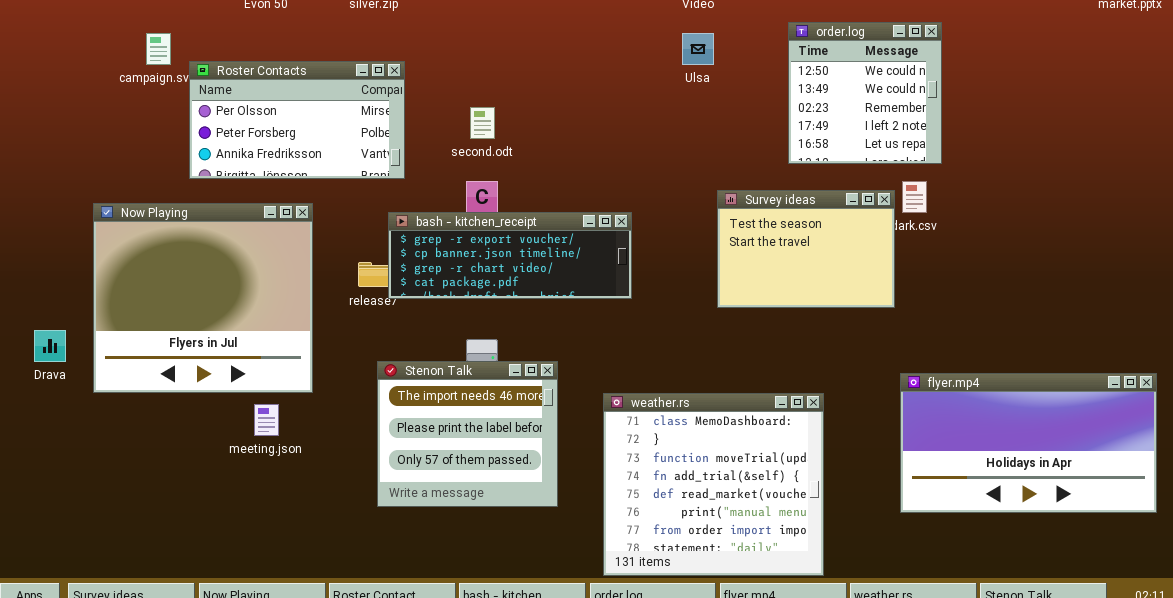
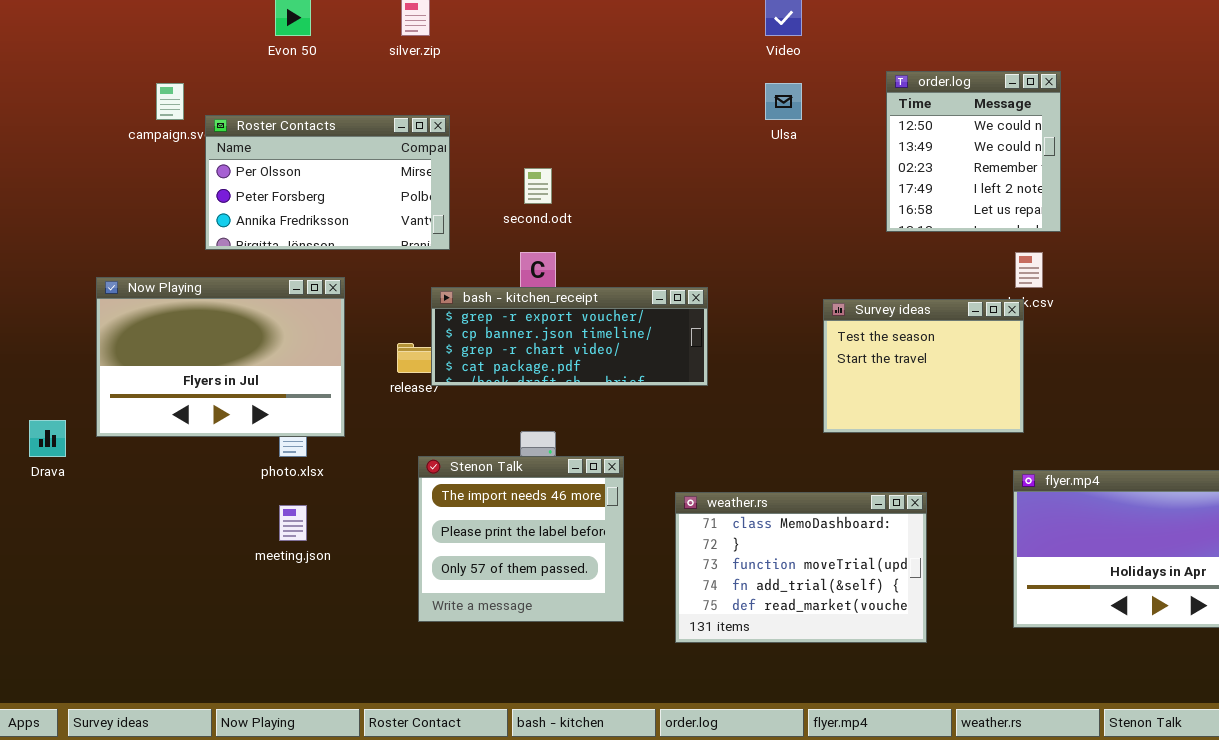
Survey ideas: [717,190,895,308] -> [823,299,1024,433], moved
Now Playing: [93,203,313,393] -> [96,277,345,437], resized
weather.rs: [603,393,824,576] -> [675,492,927,643], resized

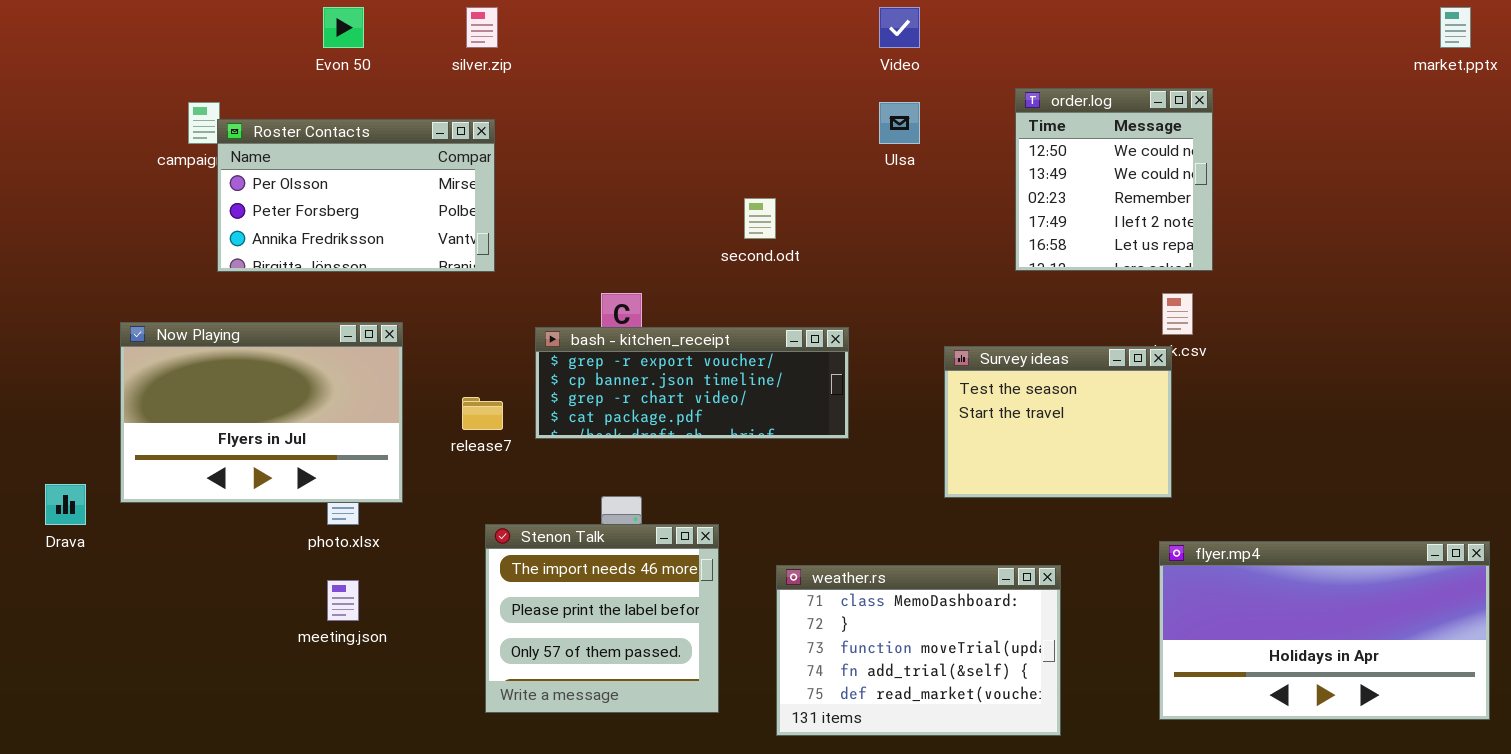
Roster Contacts: [205,115,450,250] -> [217,119,495,272], moved
second.odt: [524,168,552,204] -> [744,198,776,239], moved
bash - kitchen_receipt: [431,287,708,386] -> [535,327,849,439], moved

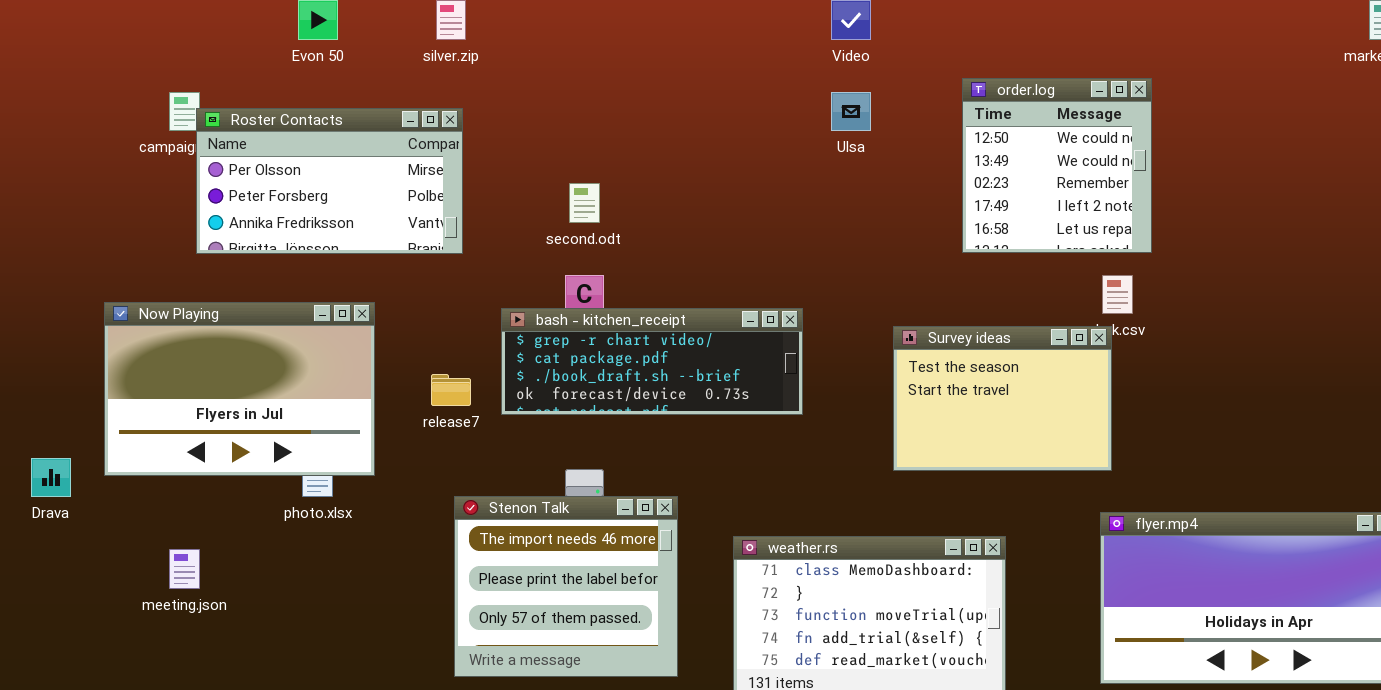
second.odt: [744,198,776,239] -> [569,183,600,223], moved
bash - kitchen_receipt: [535,327,849,439] -> [501,308,803,415], scrolled down 2 rows
meeting.json: [327,580,359,621] -> [169,549,200,589], moved

